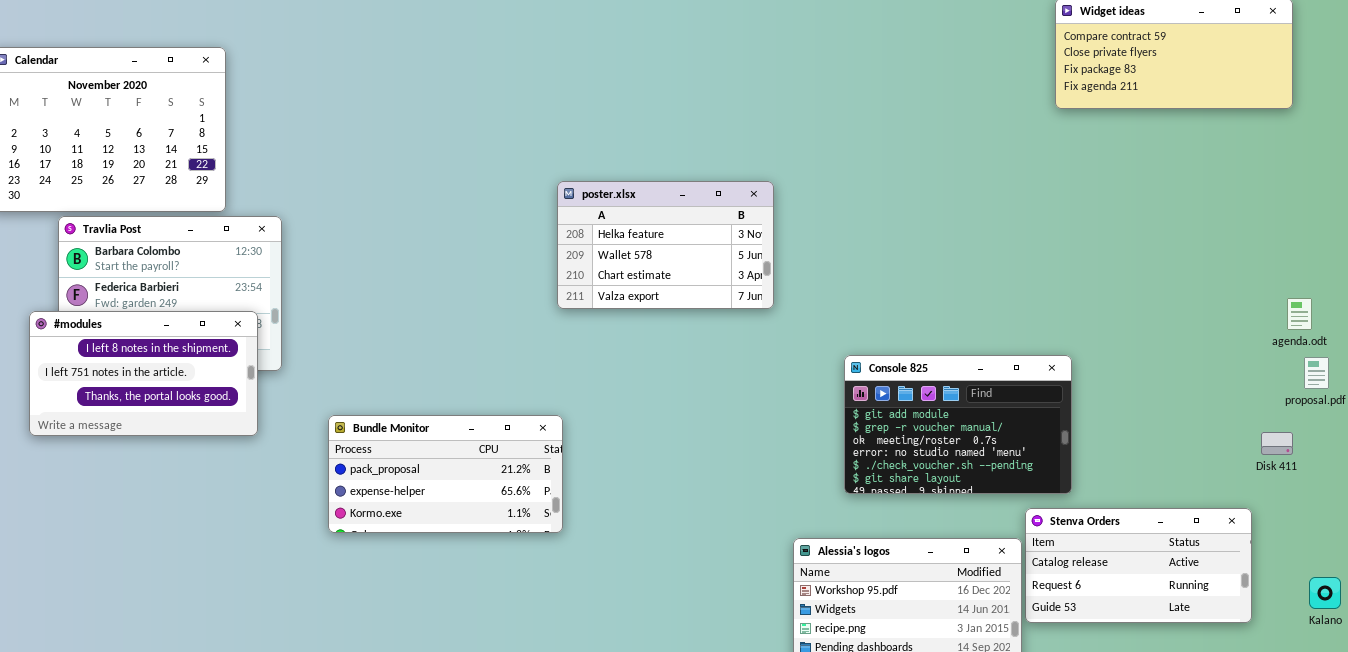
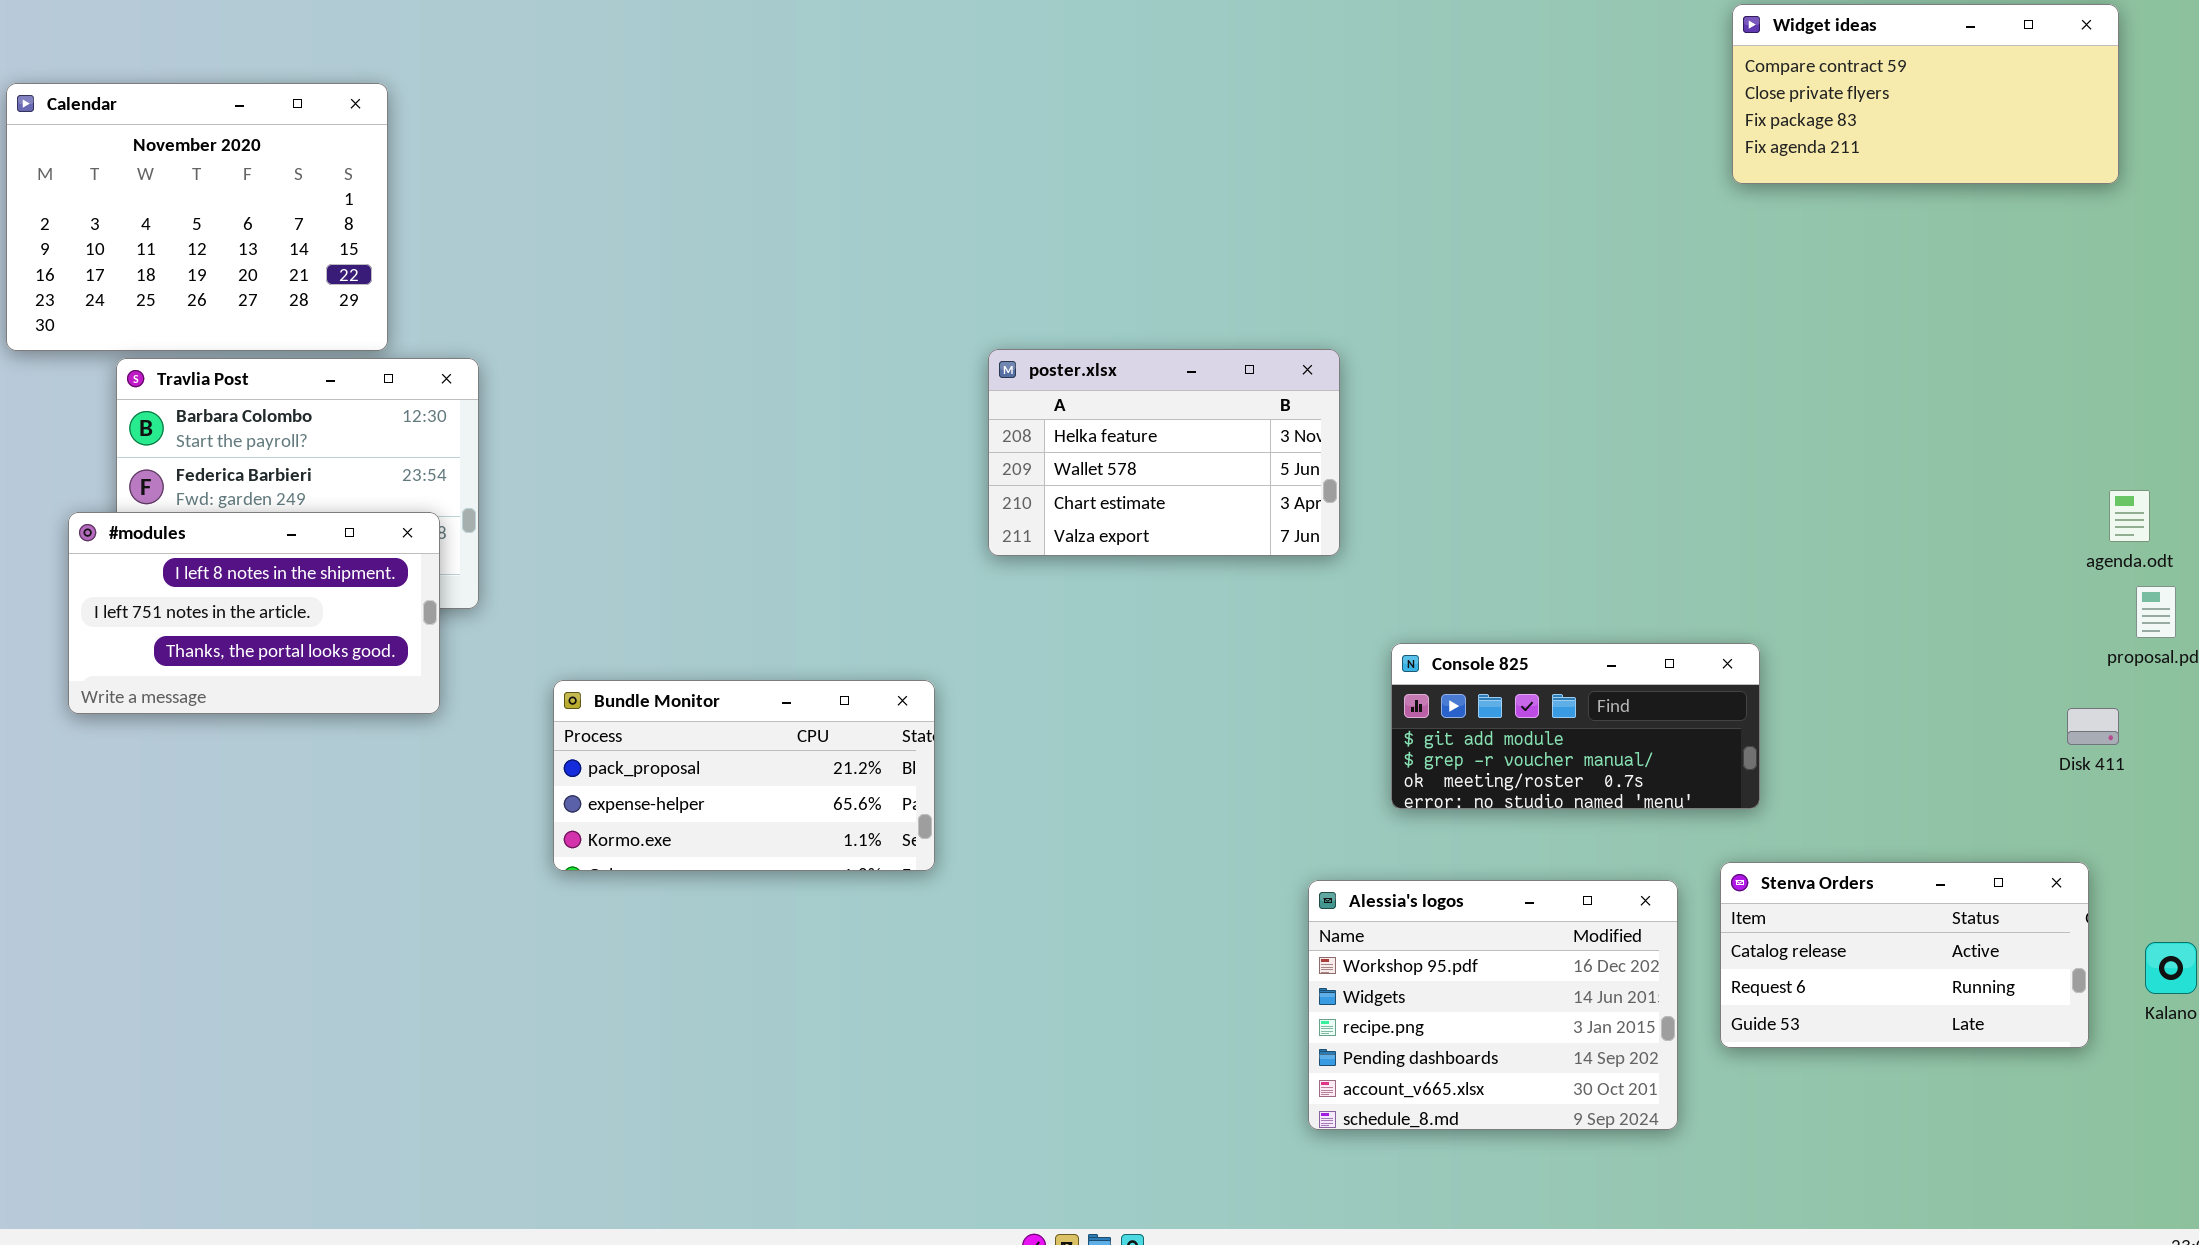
poster.xlsx: [557,181,774,309] -> [988,349,1340,556], moved
Console 825: [844,355,1072,494] -> [1391,643,1760,809], resized
Stenva Orders: [1025,508,1252,623] -> [1720,862,2089,1048], moved

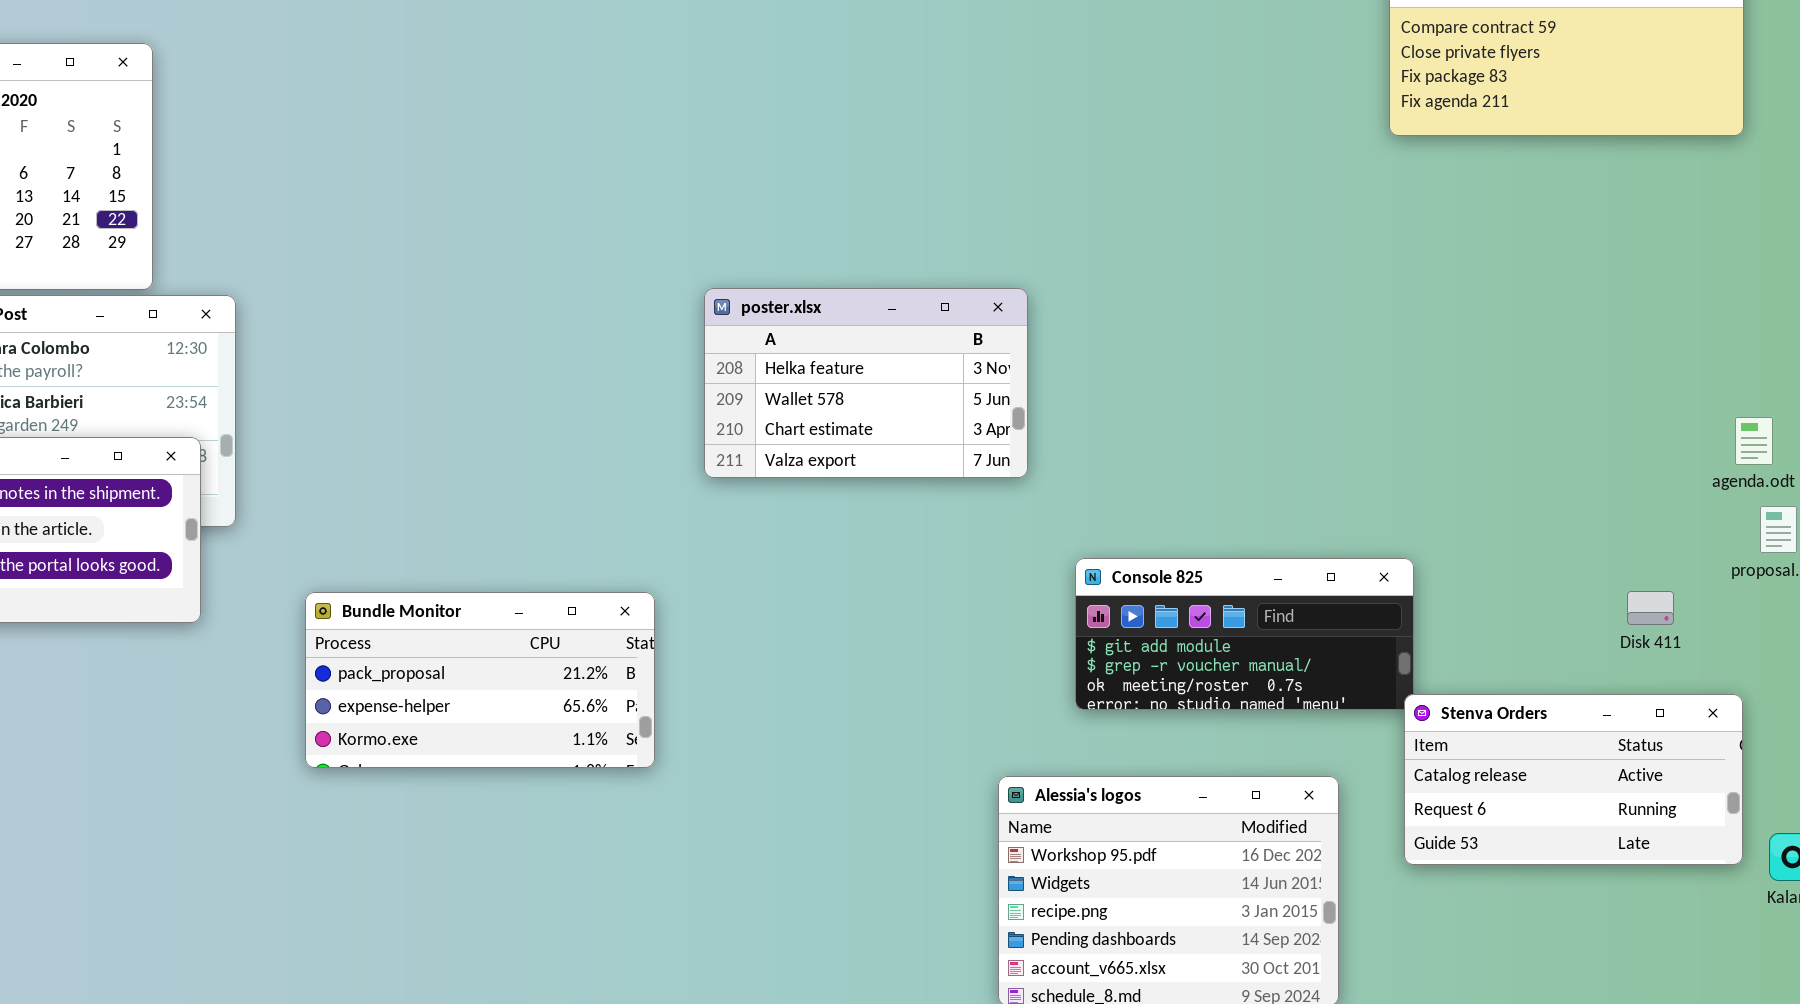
Disk 411: [2067,708,2119,745] -> [1627,591,1674,625], moved
Stenva Orders: [1720,862,2089,1048] -> [1404,694,1743,865], moved

